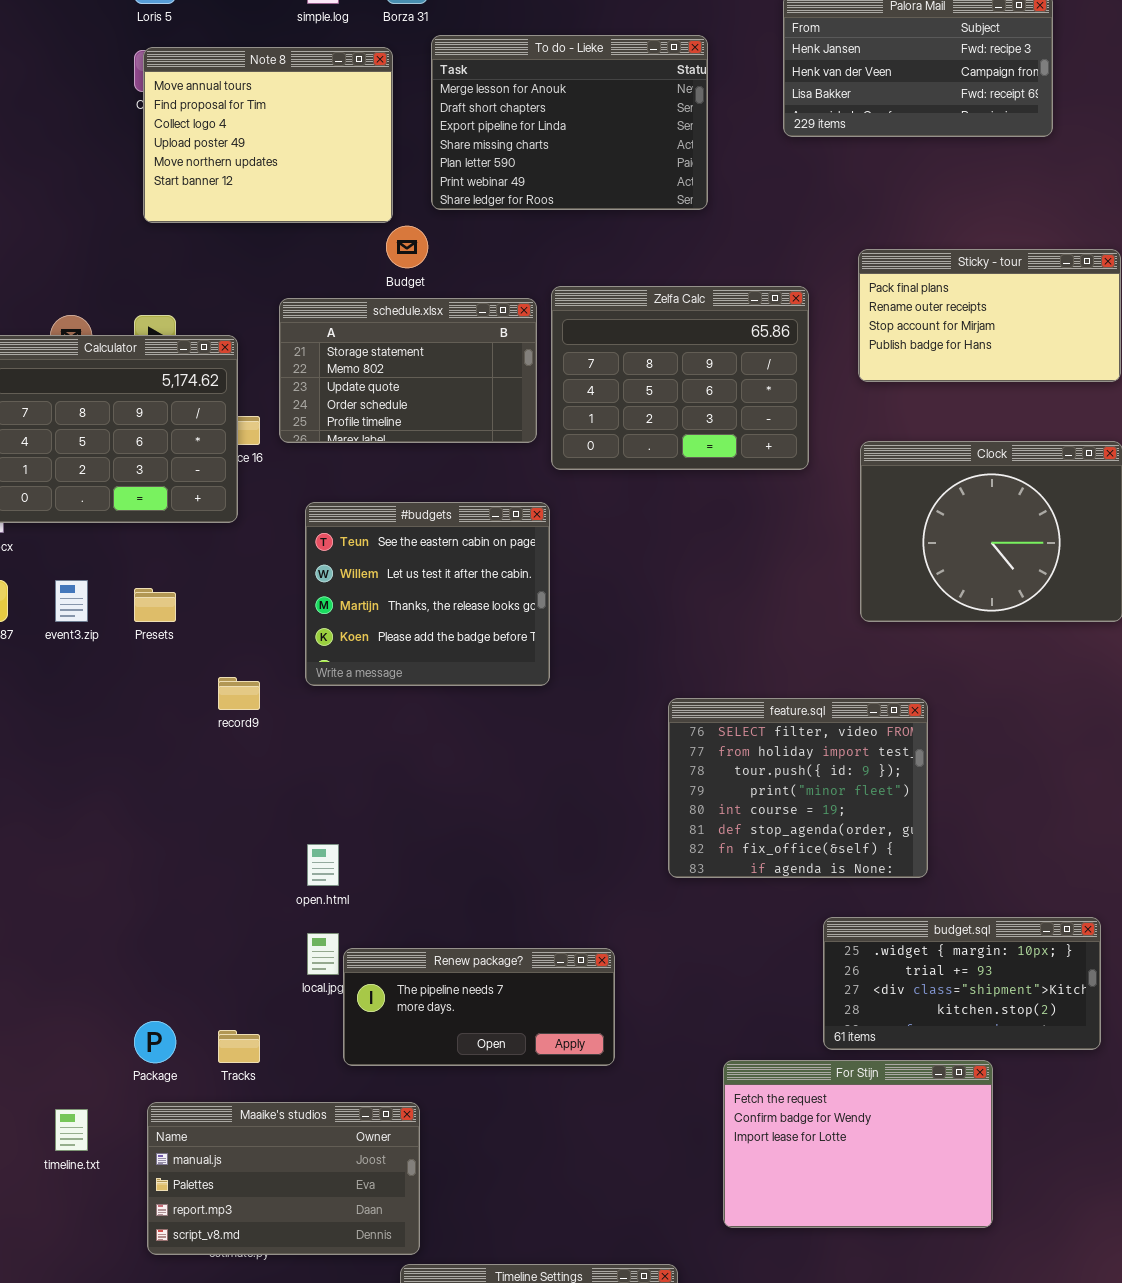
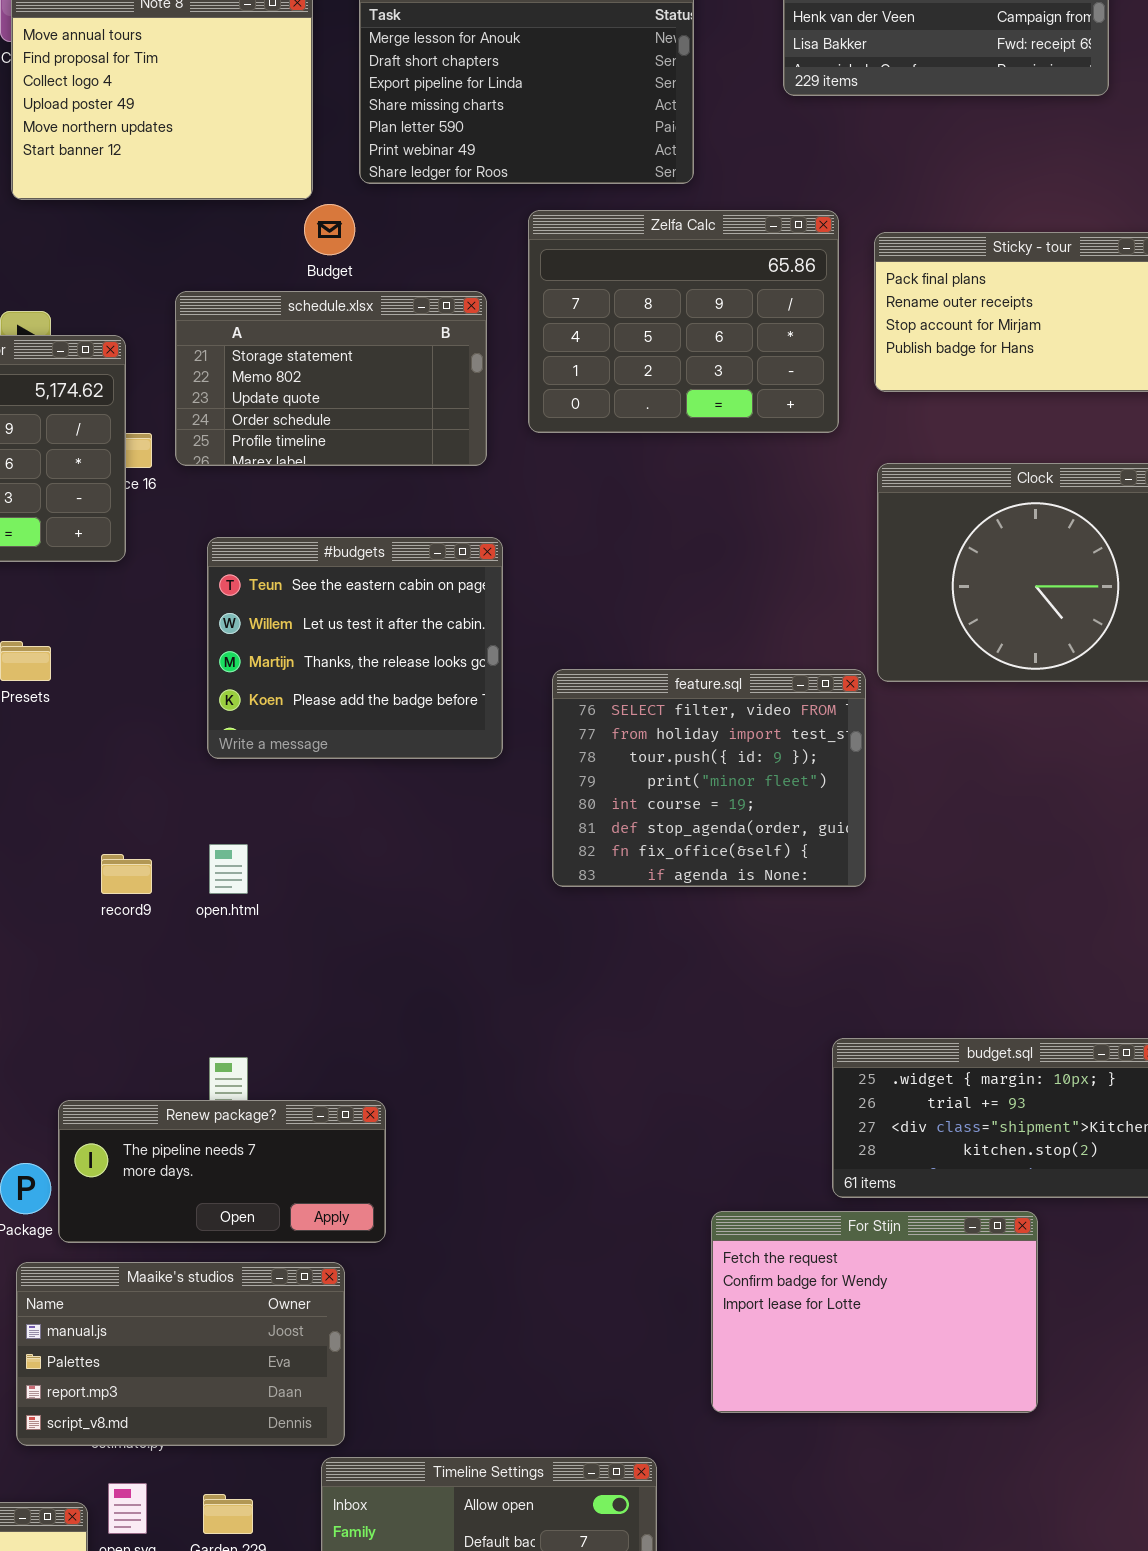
Zelfa Calc: [551,286,809,470] -> [528,210,839,433], moved
record9: [218,677,260,710] -> [101,854,152,894], moved
feature.sql: [668,698,928,878] -> [552,669,866,887], moved
open.html: [307,844,339,886] -> [209,844,248,894], moved
Renew package?: [343,948,615,1066] -> [58,1100,386,1243], moved

